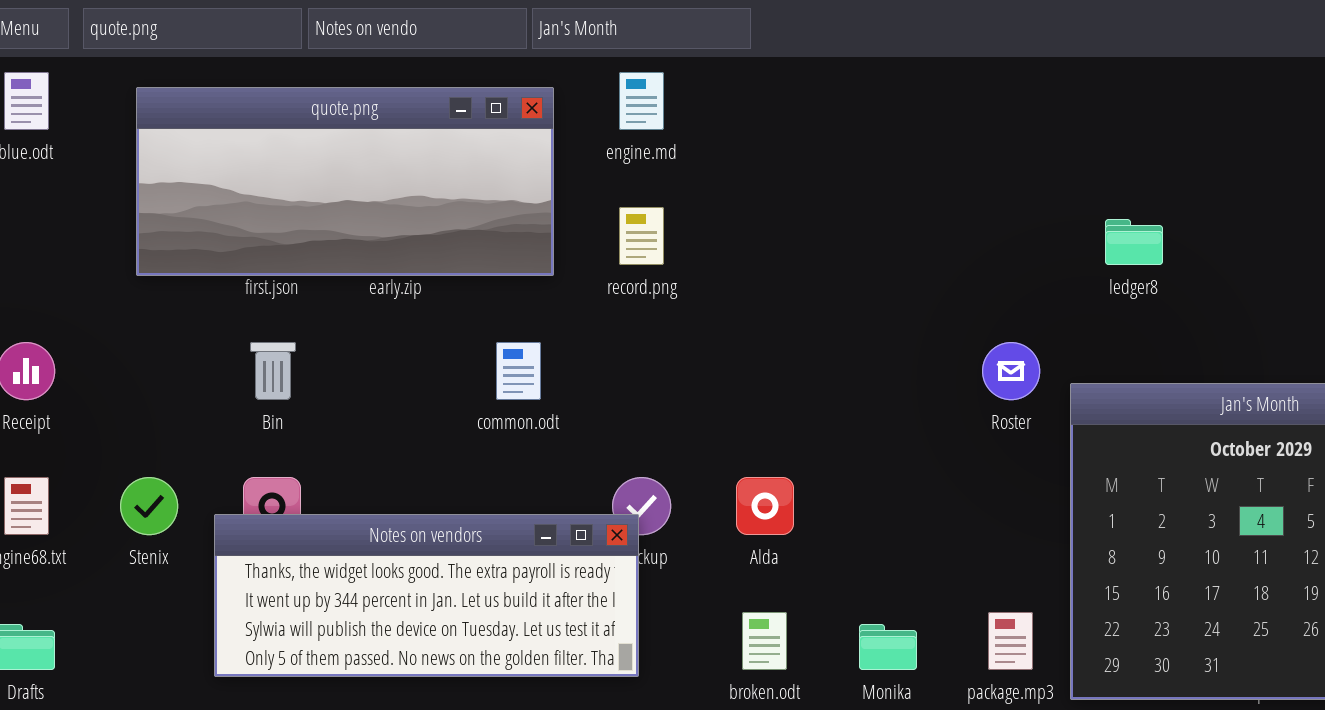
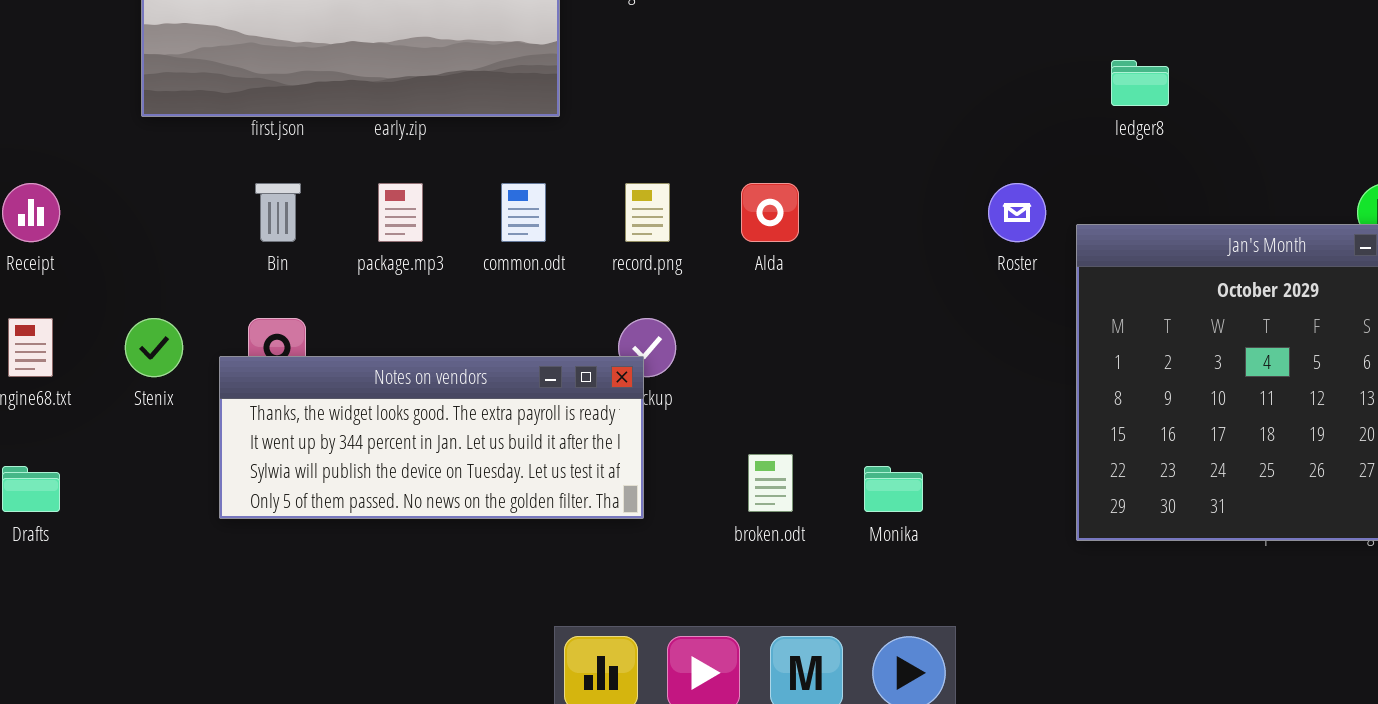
record.png: [619,207,664,265] -> [625,183,670,242], moved
Alda: [736,477,794,535] -> [741,183,799,242], moved
package.mp3: [988,612,1033,670] -> [378,183,423,242], moved

